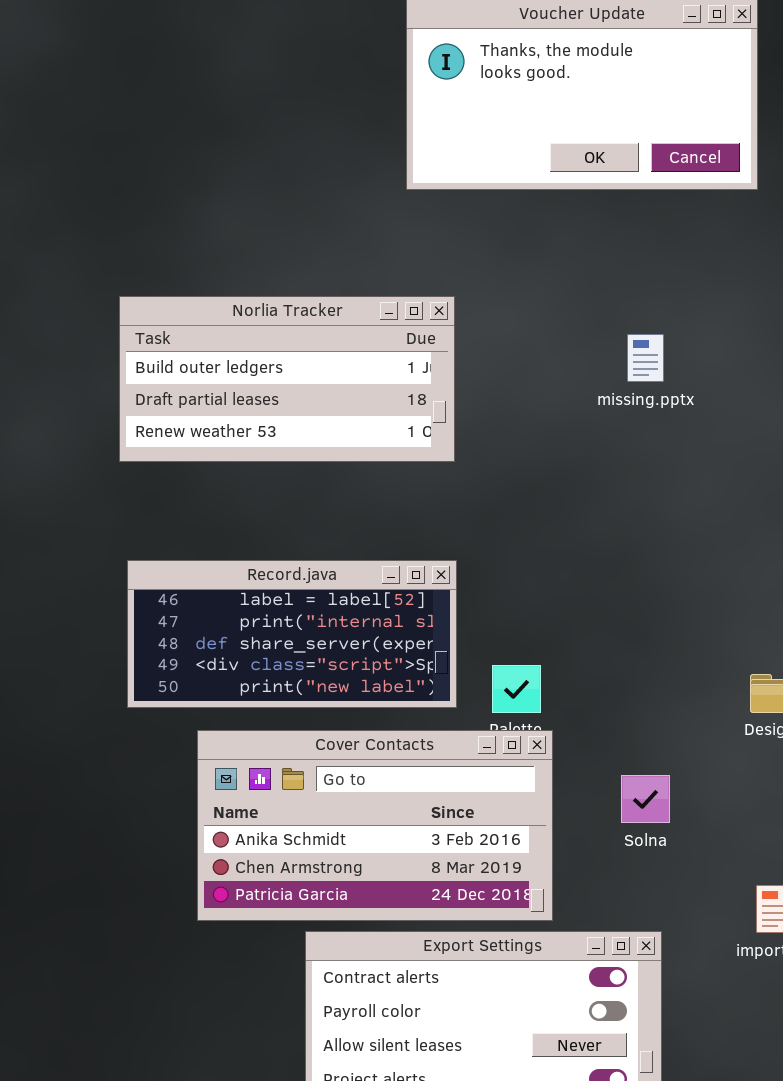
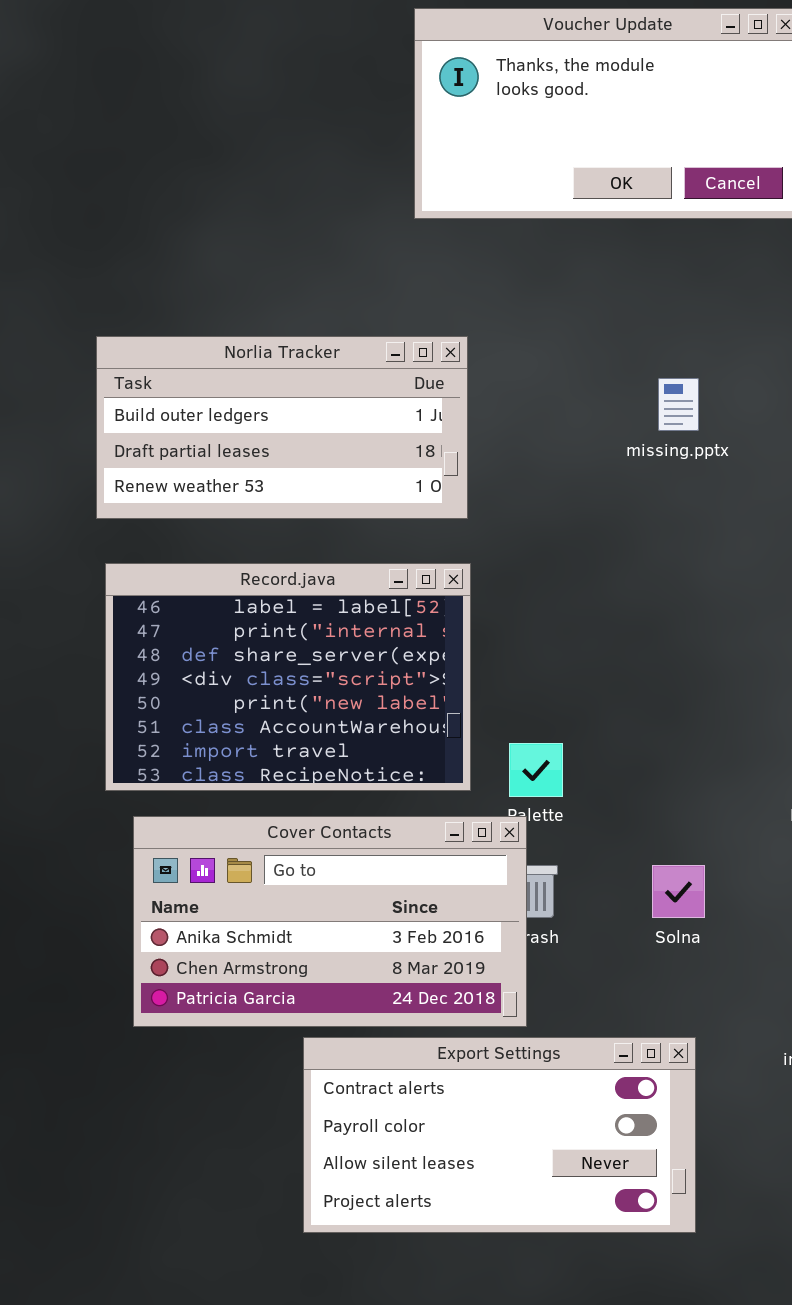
Record.java: [127,560,457,708] -> [105,563,471,791], resized
Cover Contacts: [197,730,553,921] -> [133,816,527,1027], moved

